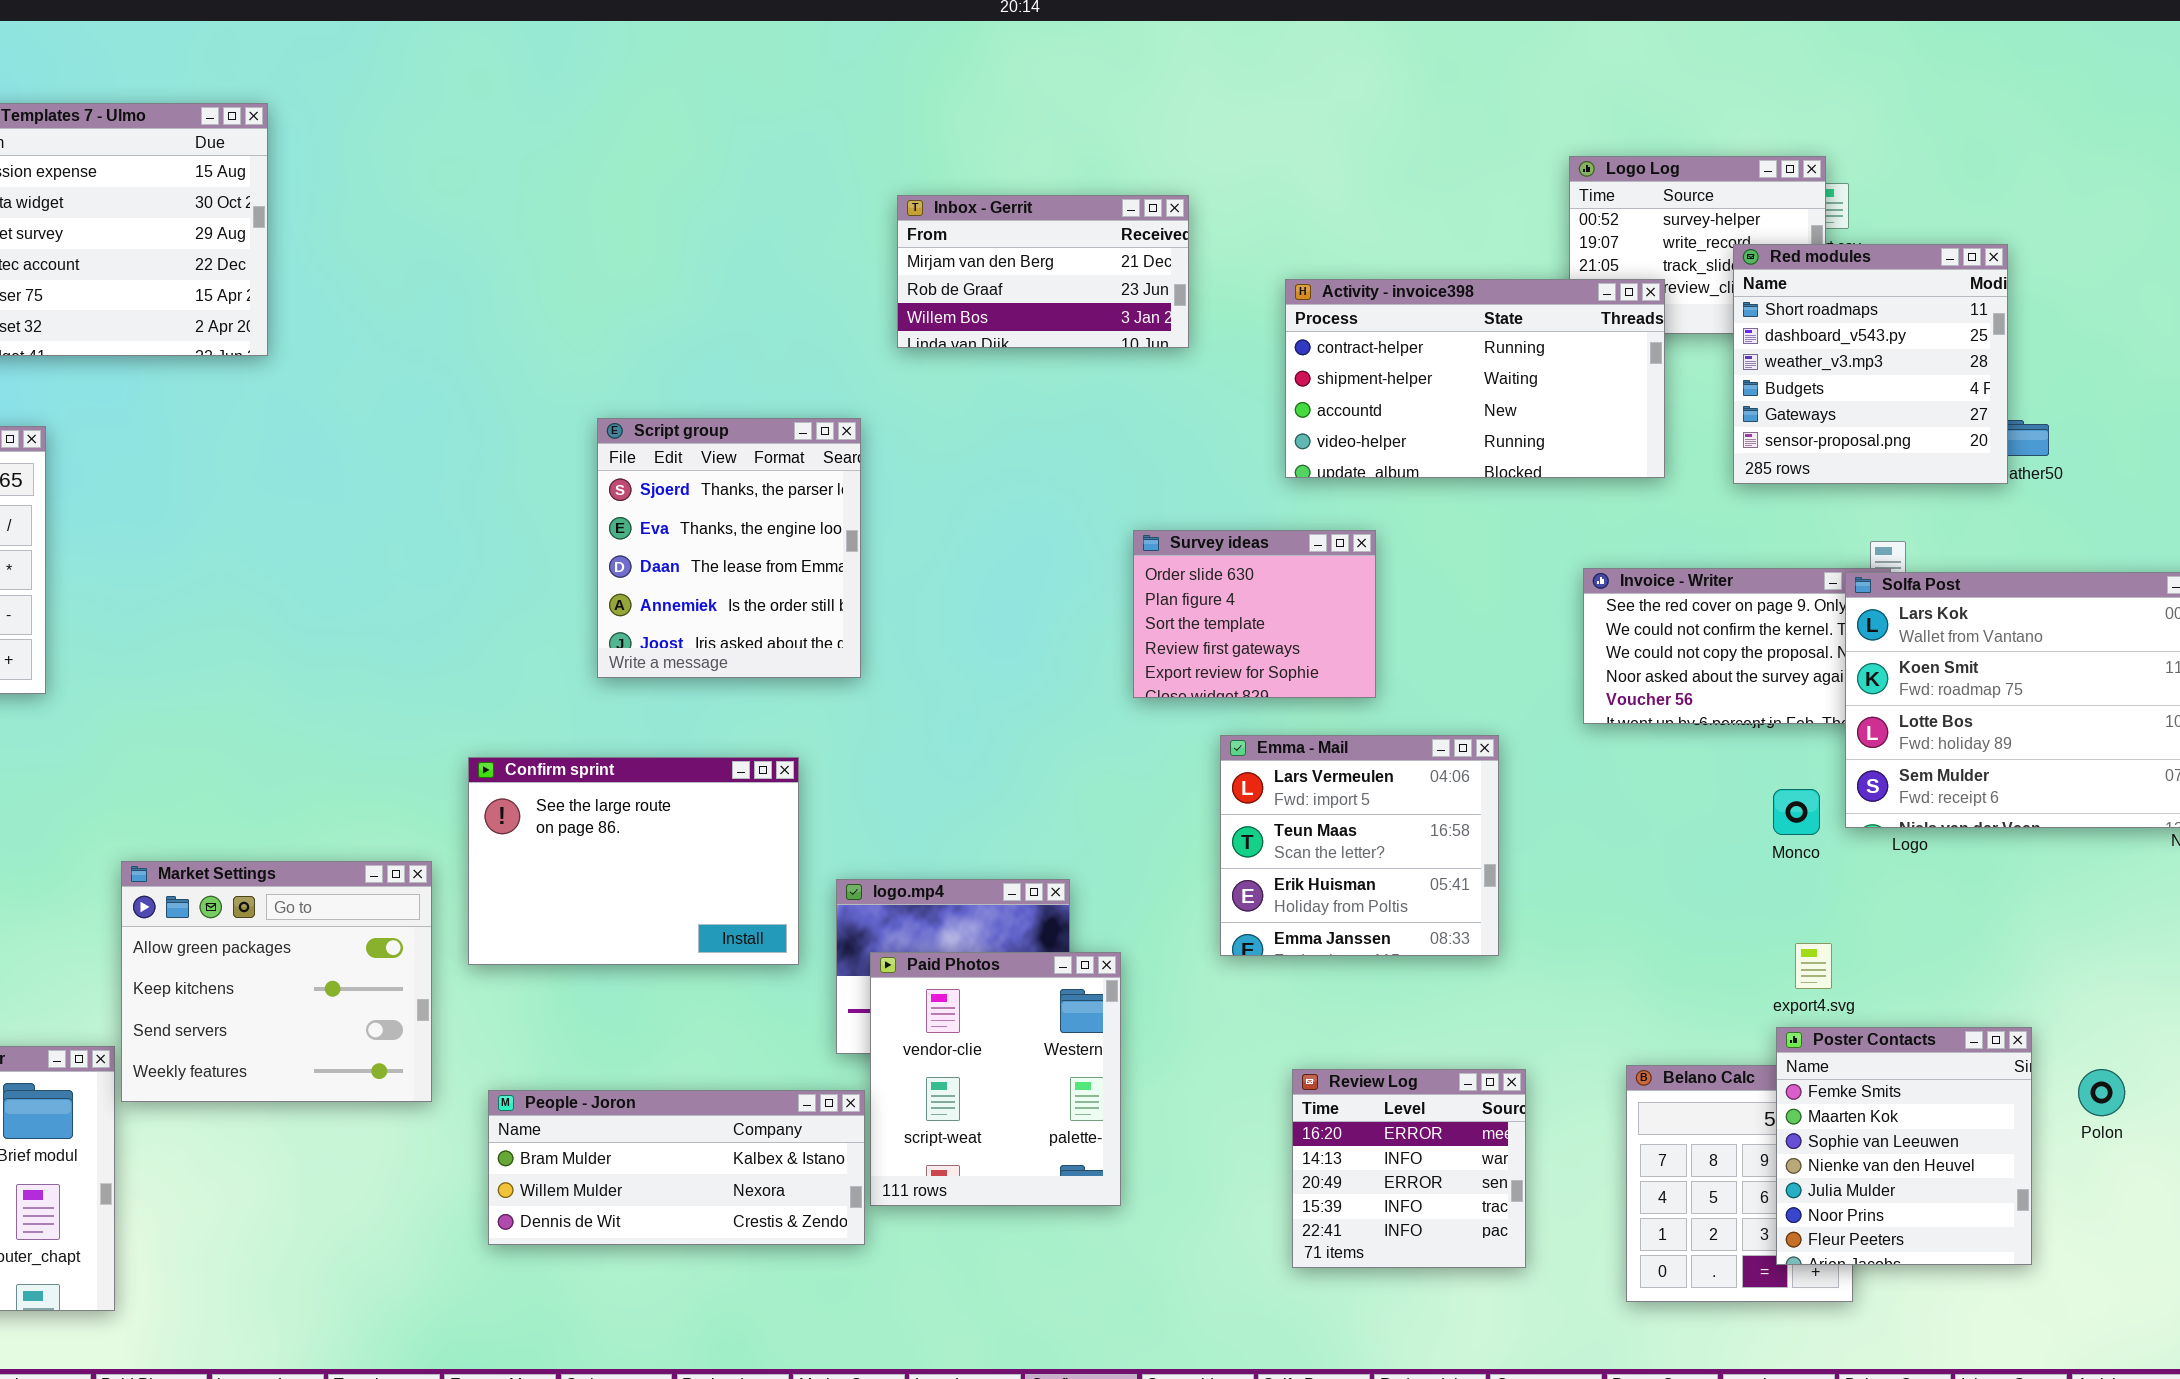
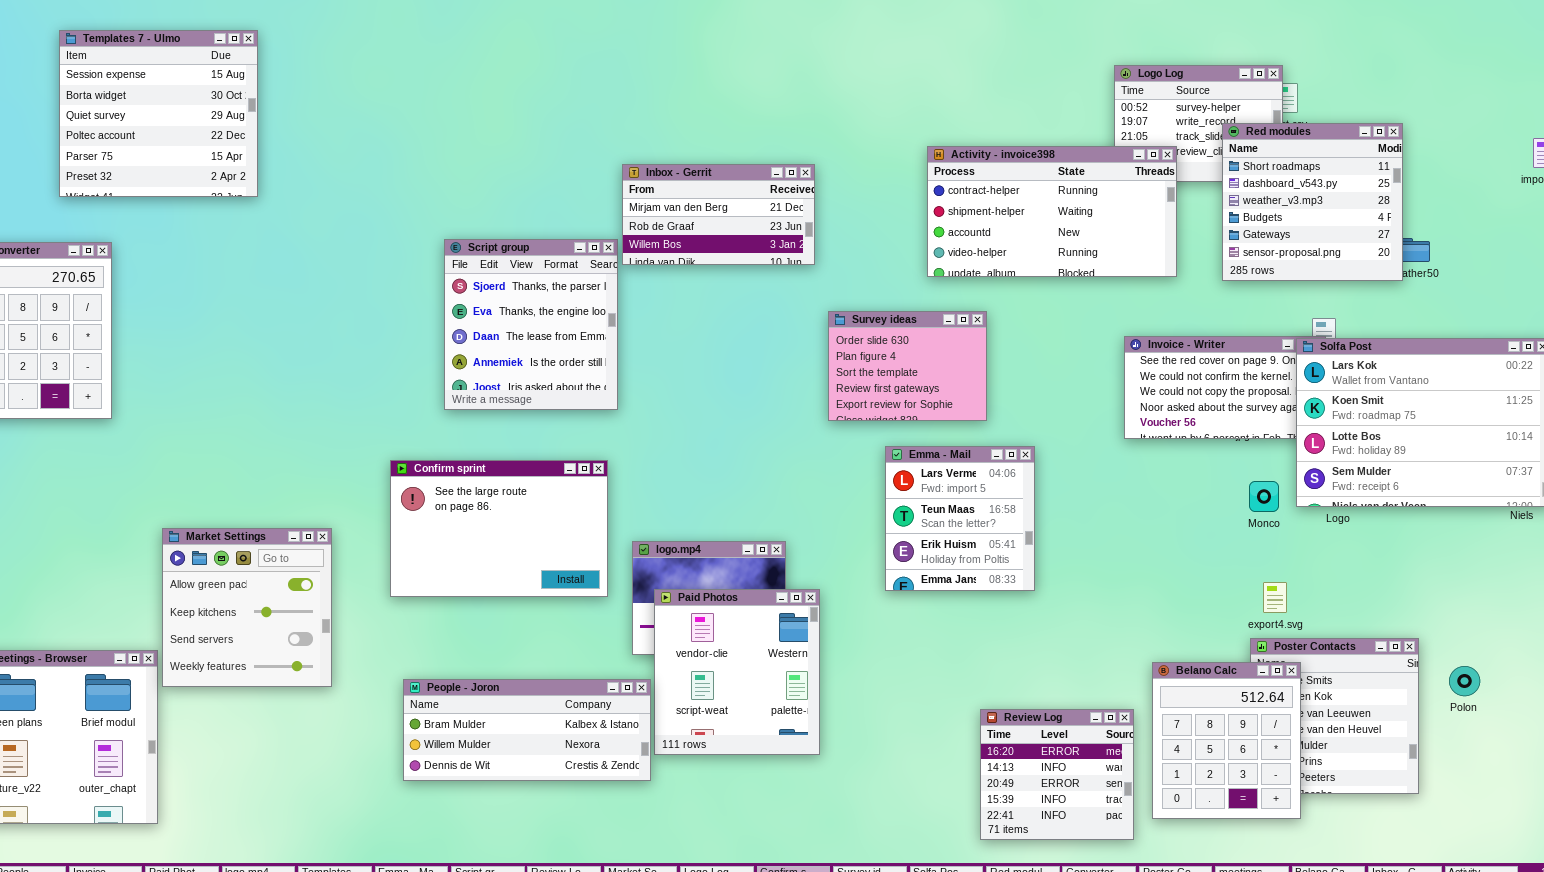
Inbox - Gerrit: [897,195,1189,348] -> [622,164,815,265], moved
Script group: [597,418,861,678] -> [444,239,618,410], moved
Emma - Mail: [1220,735,1499,956] -> [885,446,1035,591], resized
Market Settings: [121,861,432,1102] -> [162,528,332,687], resized
Belano Calc: [1626,1065,1853,1302] -> [1152,662,1301,819], raised
Review Log: [1292,1069,1526,1268] -> [980,709,1134,840], moved

